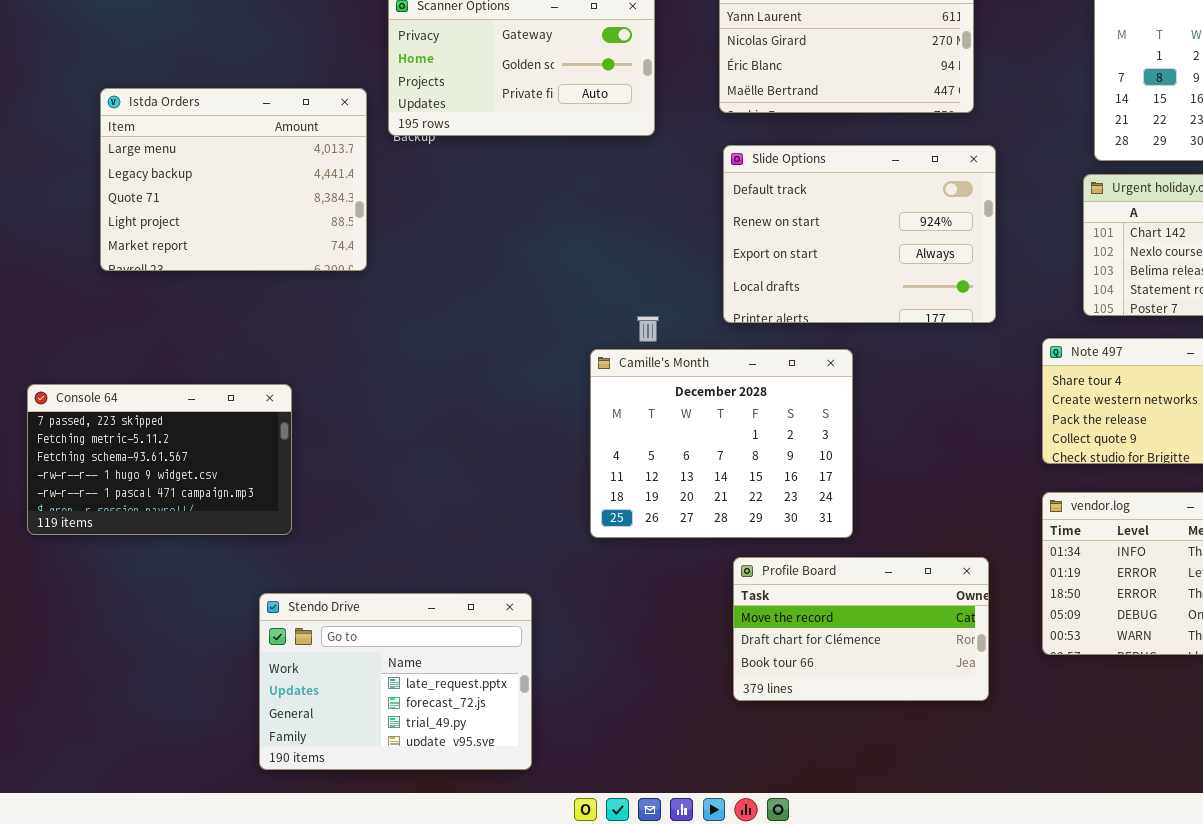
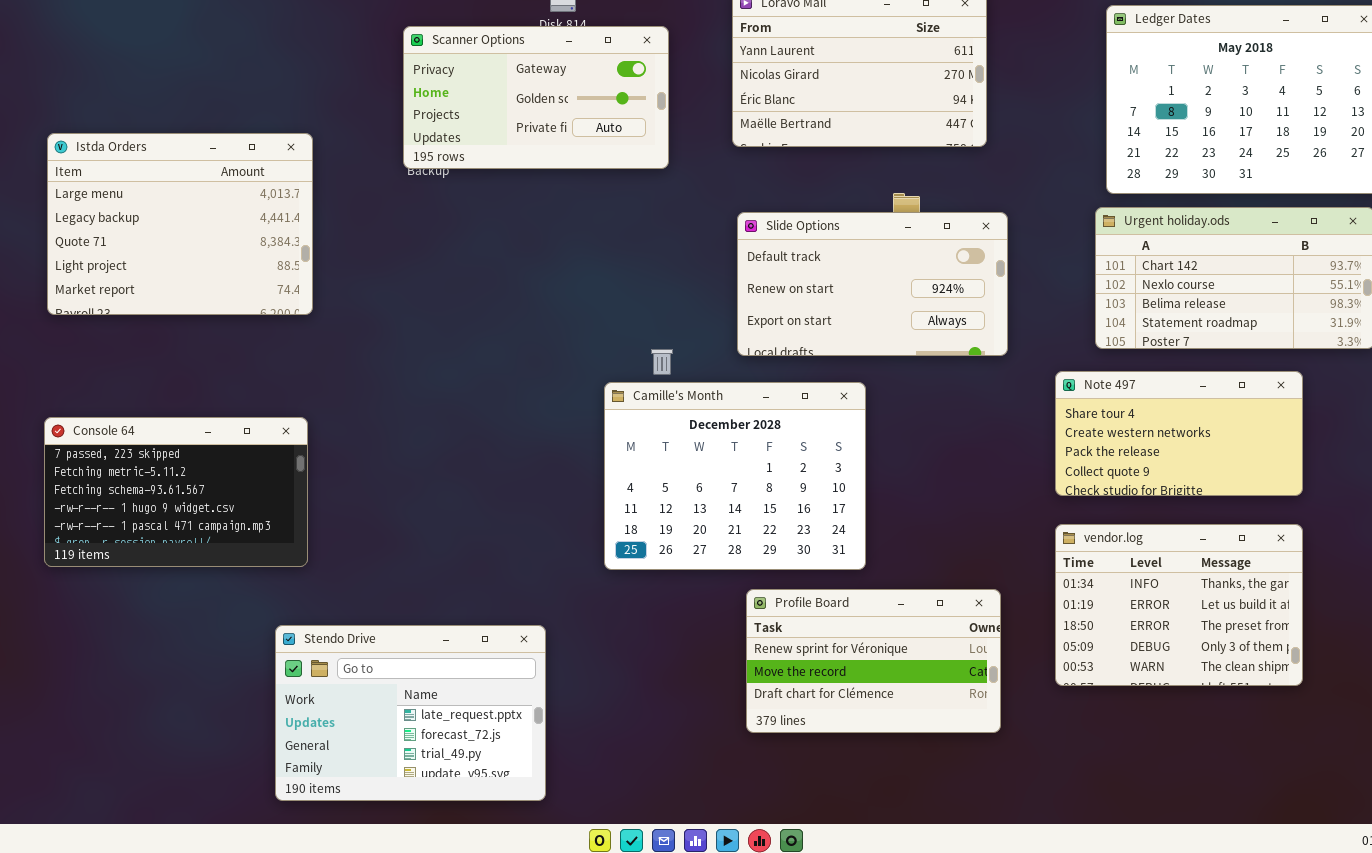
Istda Orders: [100,88,367,271] -> [47,133,313,315], moved
Slide Options: [723,145,996,323] -> [737,212,1008,356], resized
Profile Board: [733,557,989,701] -> [746,589,1001,733], scrolled up 1 row

